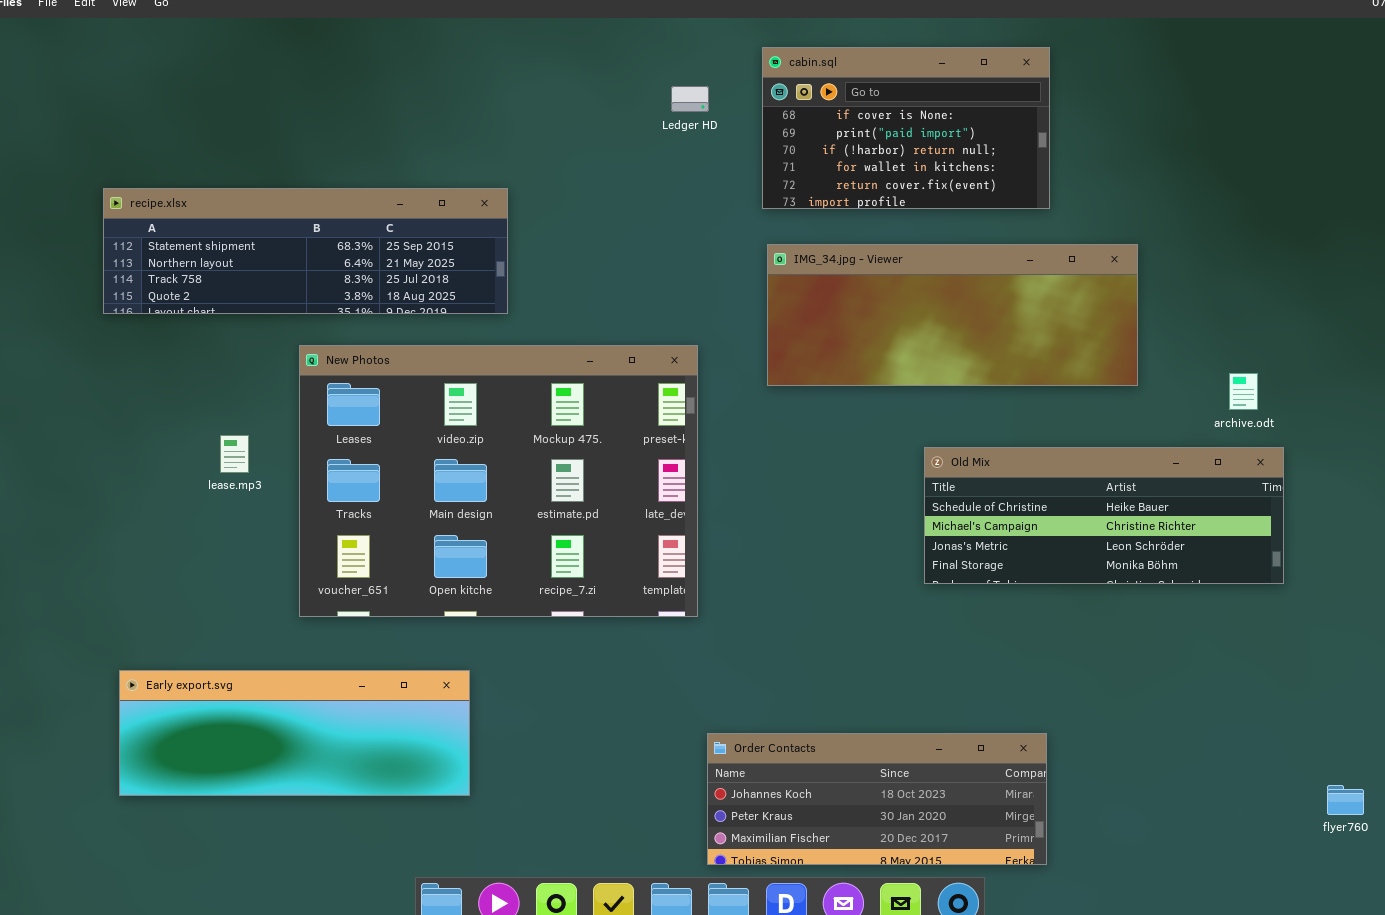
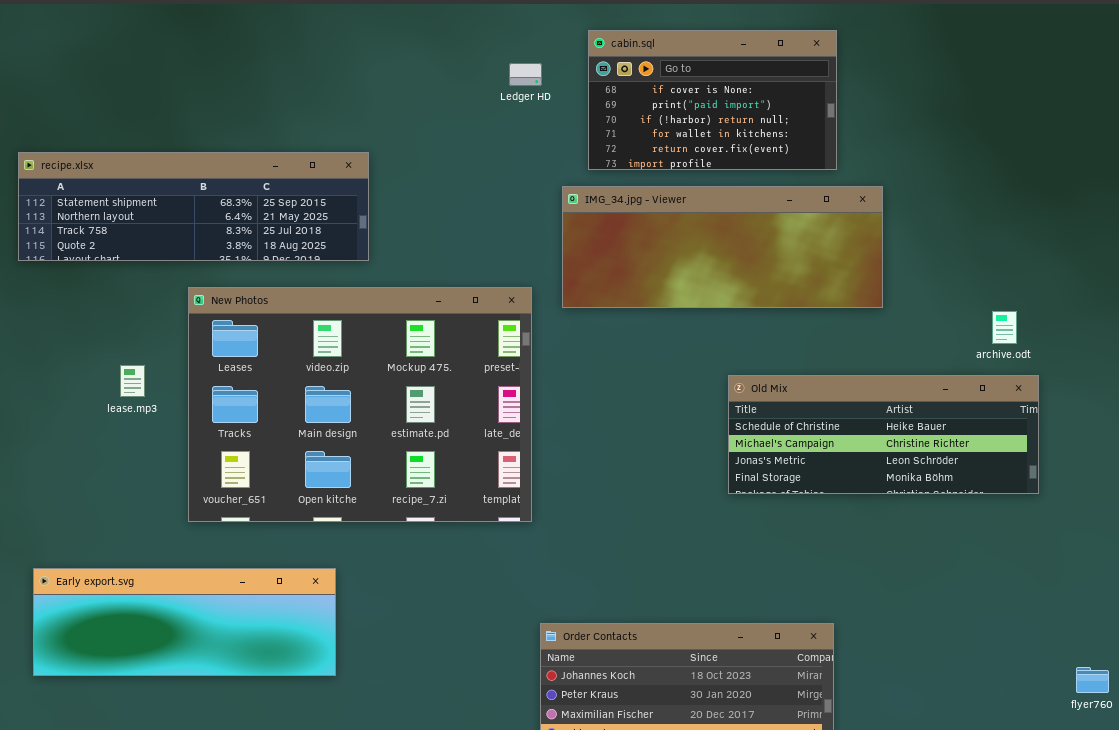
IMG_34.jpg - Viewer: [767,244,1138,386] -> [562,186,883,308], moved

